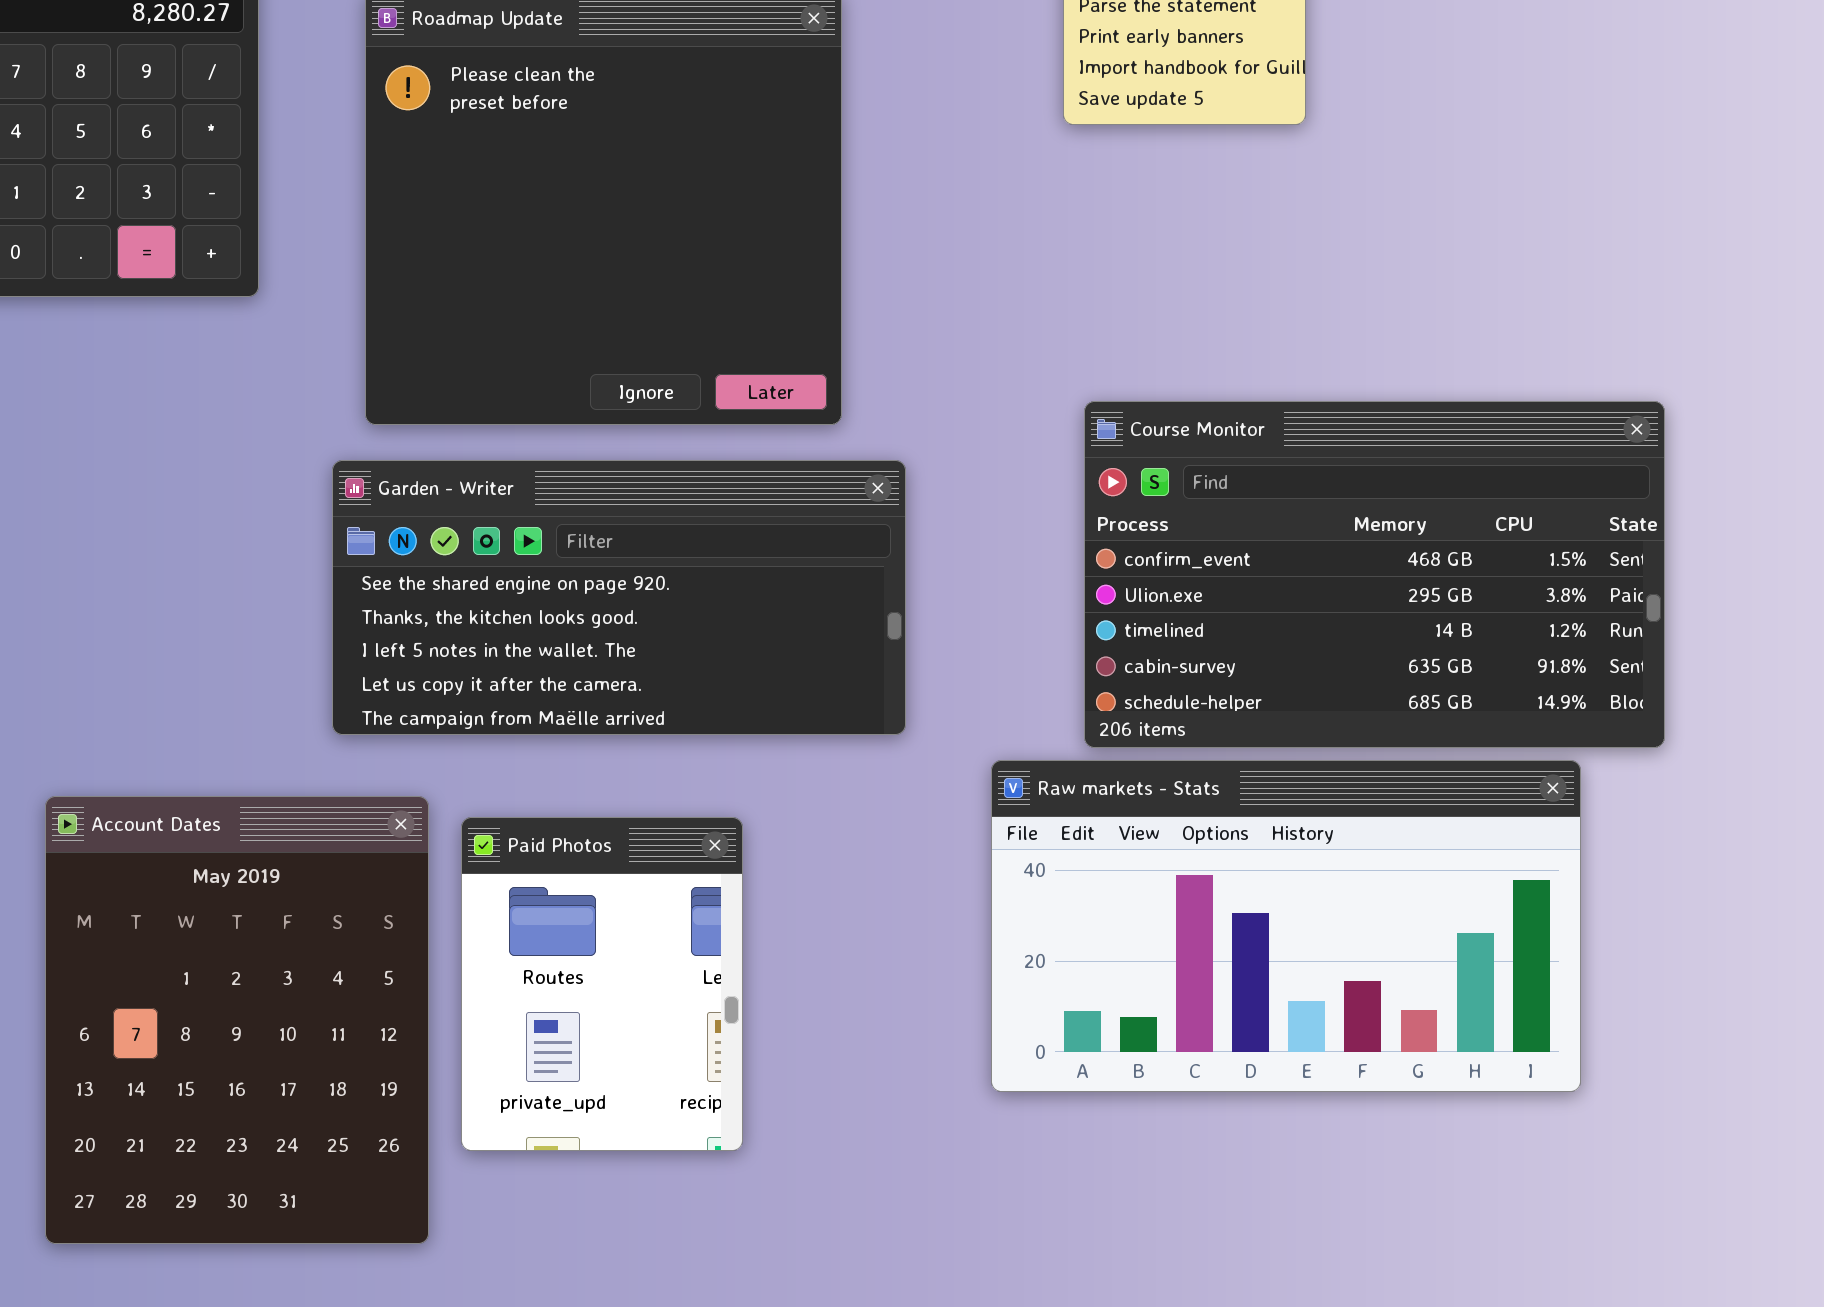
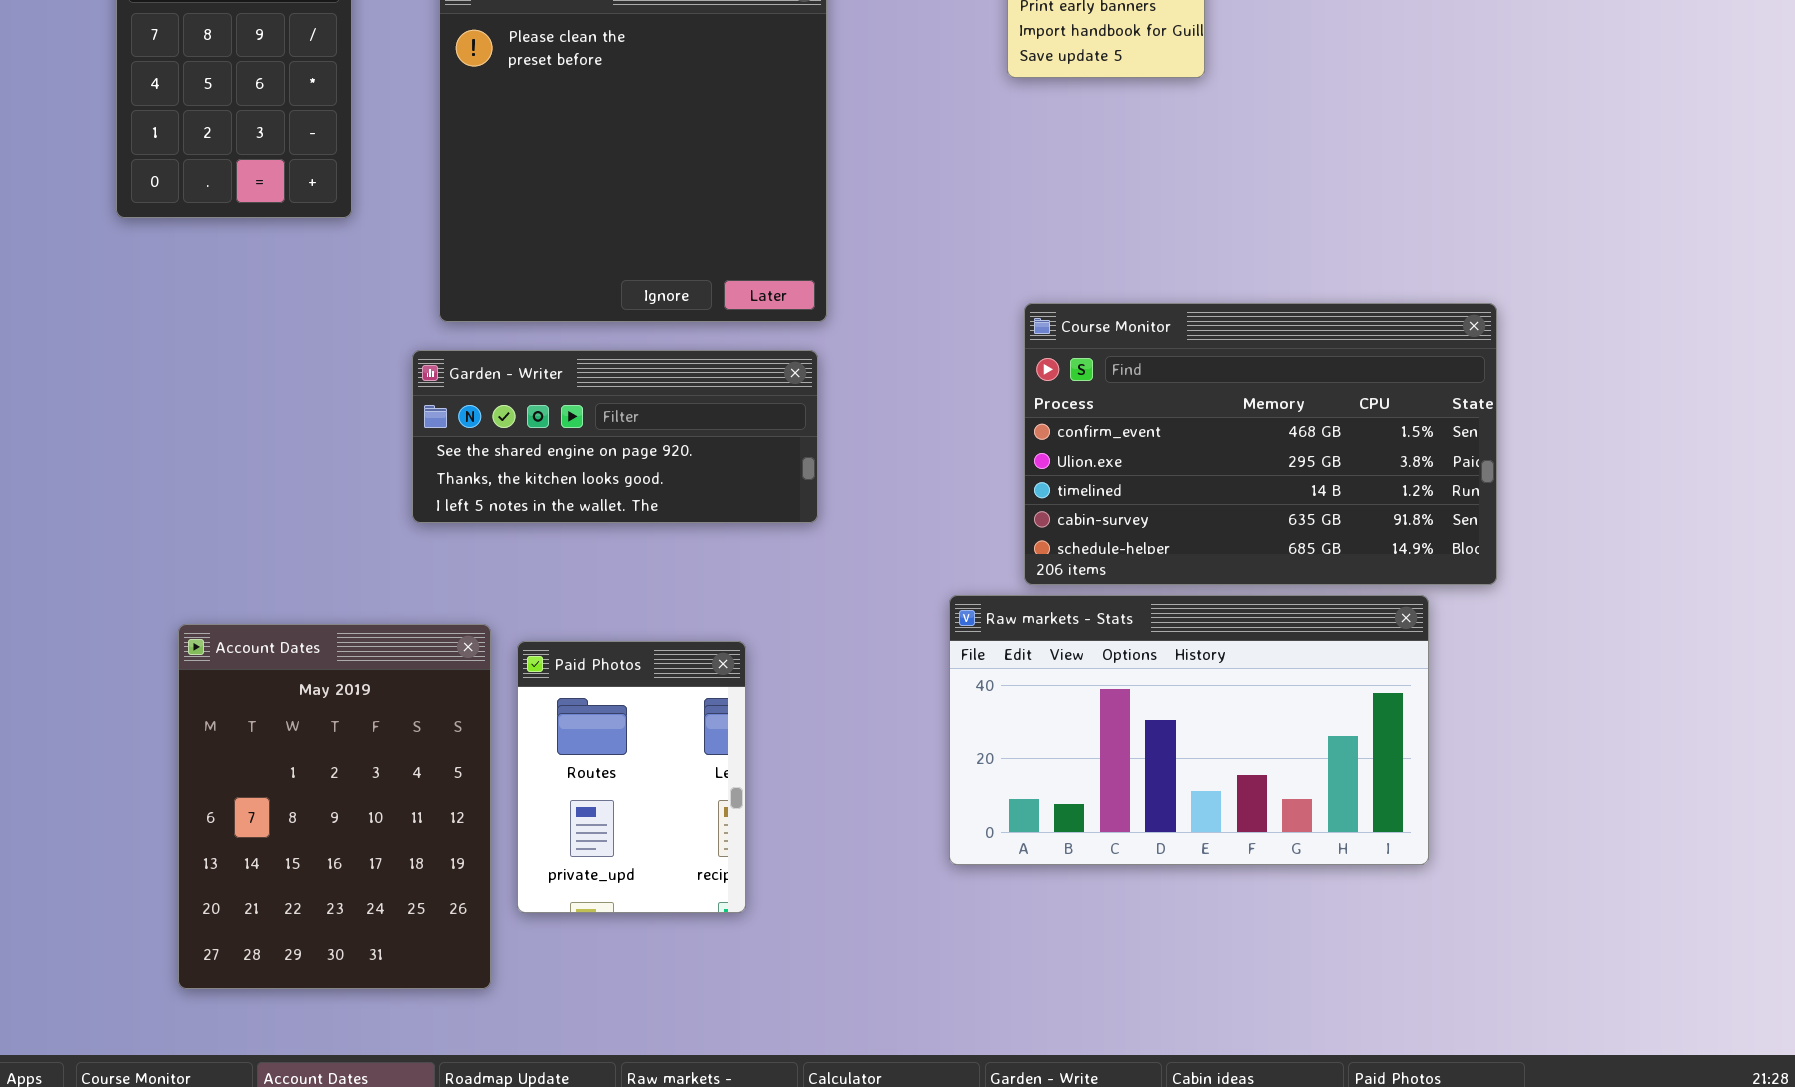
Garden - Writer: [332,460,906,735] -> [412,350,818,523], resized

